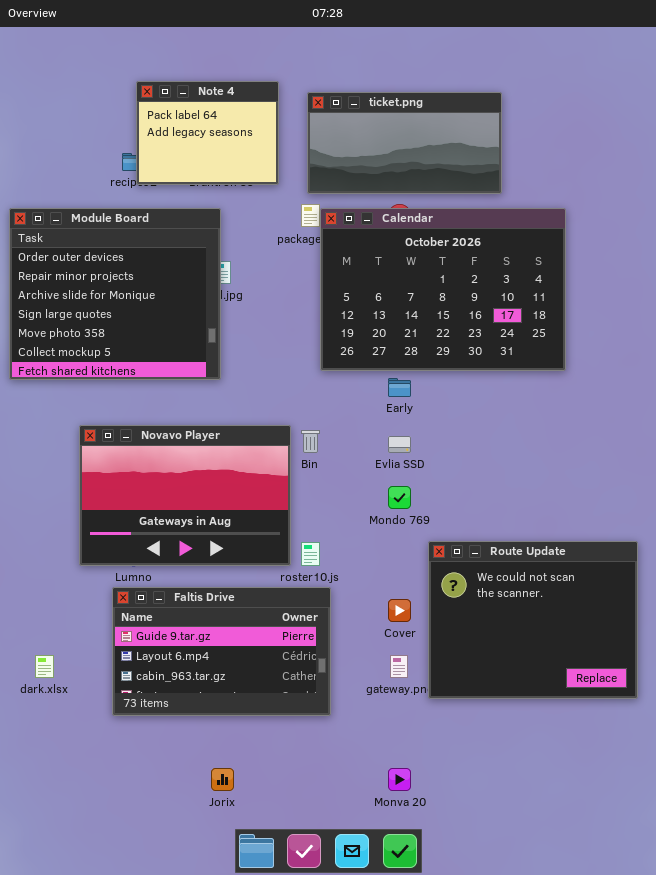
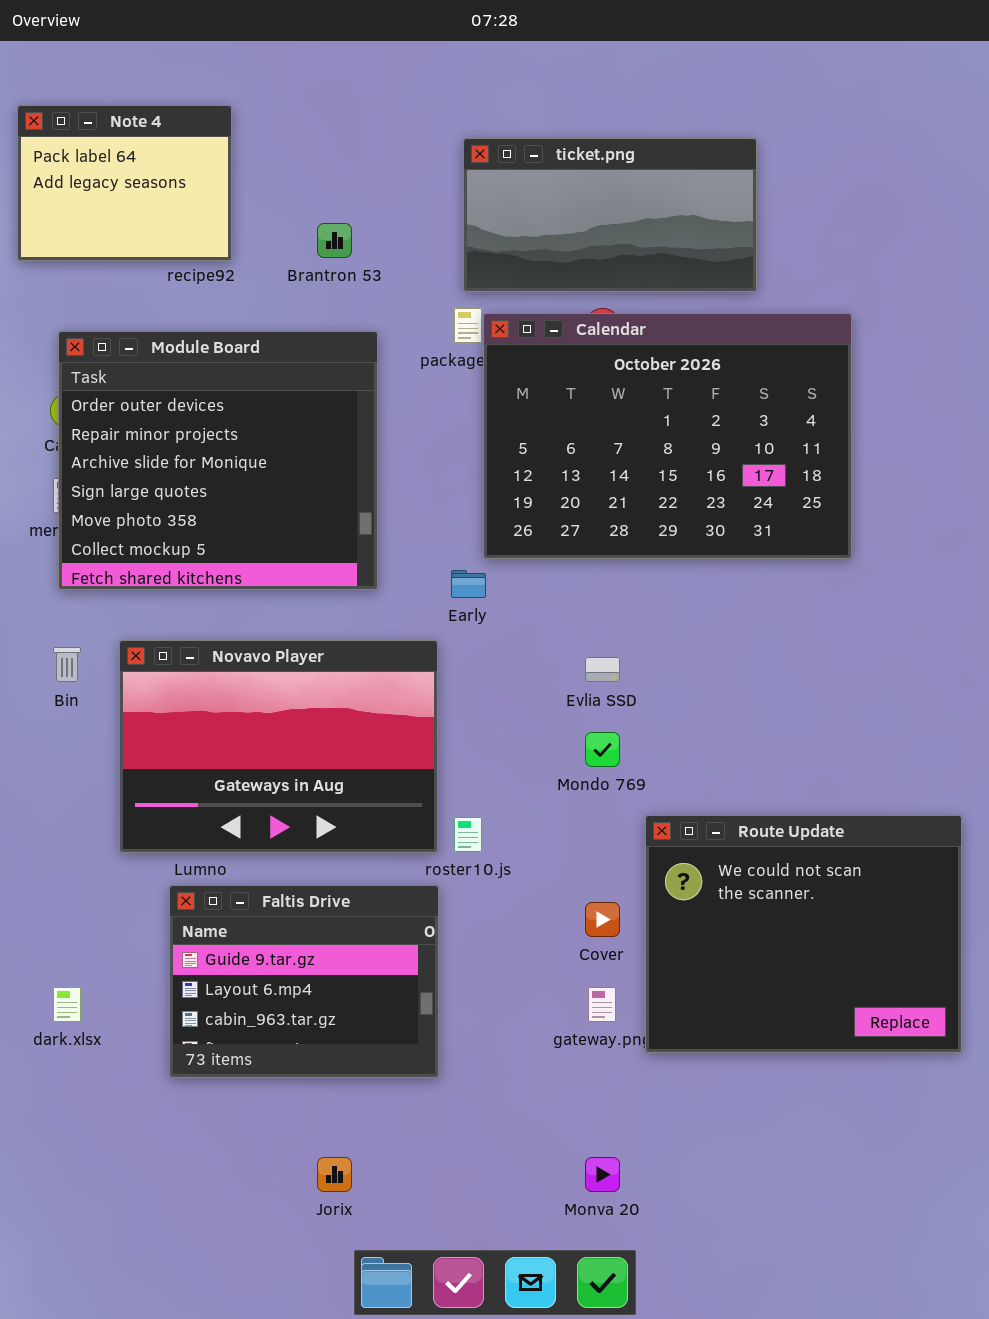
Note 4: [136,81,279,185] -> [17,105,232,261], moved
Module Board: [9,208,221,380] -> [58,331,378,590], moved
Early: [388,378,411,397] -> [451,570,486,598], moved
Bin: [301,430,320,453] -> [53,647,81,682], moved
Faltis Drive: [112,587,331,716] -> [169,885,439,1078], resized

